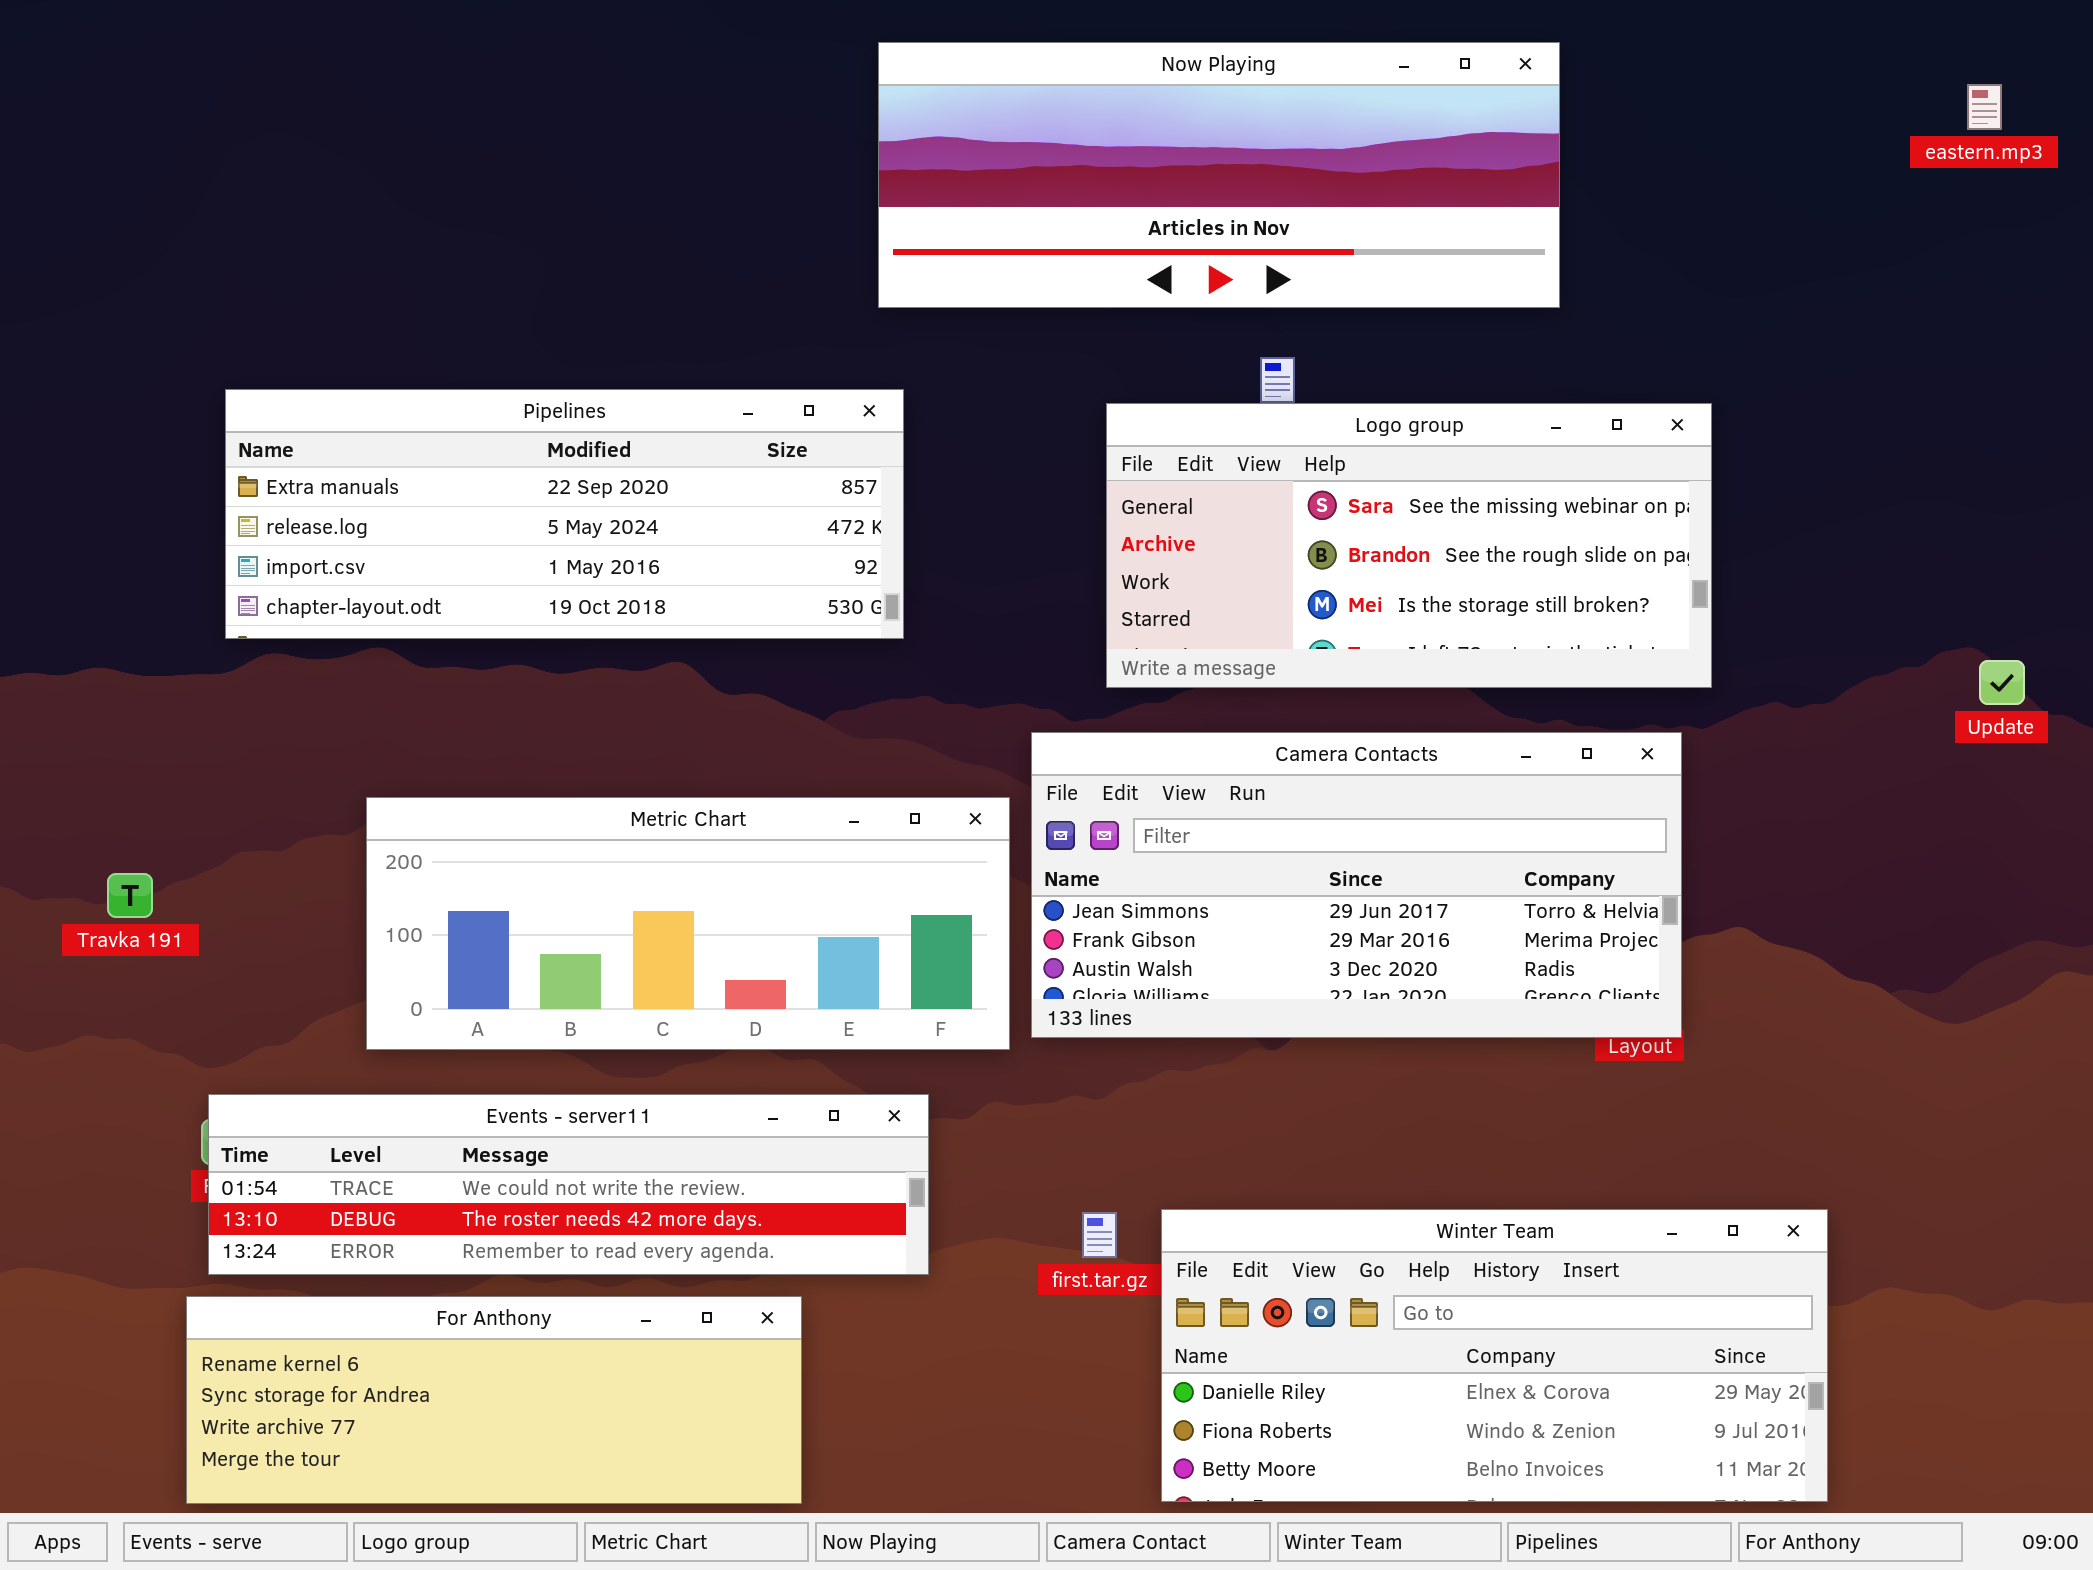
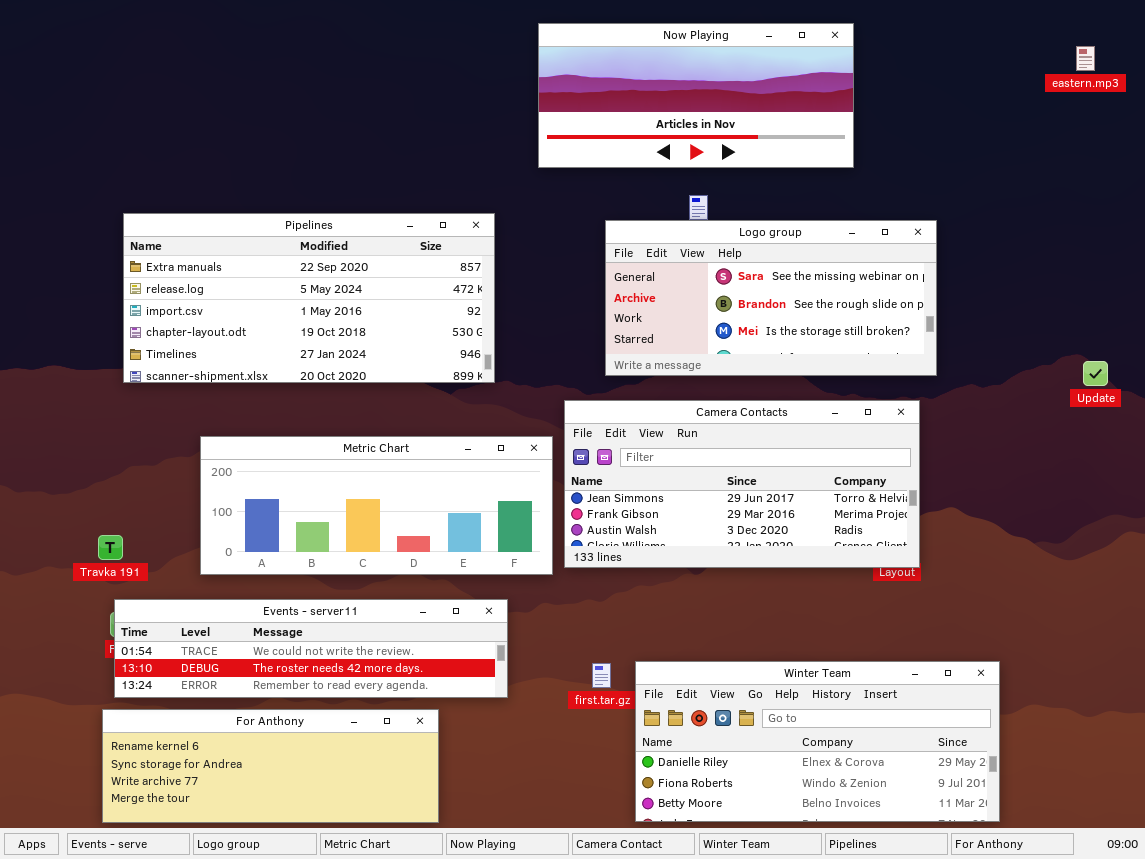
Now Playing: [878,42,1560,308] -> [538,23,854,168], resized
Pipelines: [225,389,904,639] -> [123,213,495,383], resized
Travka 191: [107,873,153,918] -> [98,535,123,560], moved

